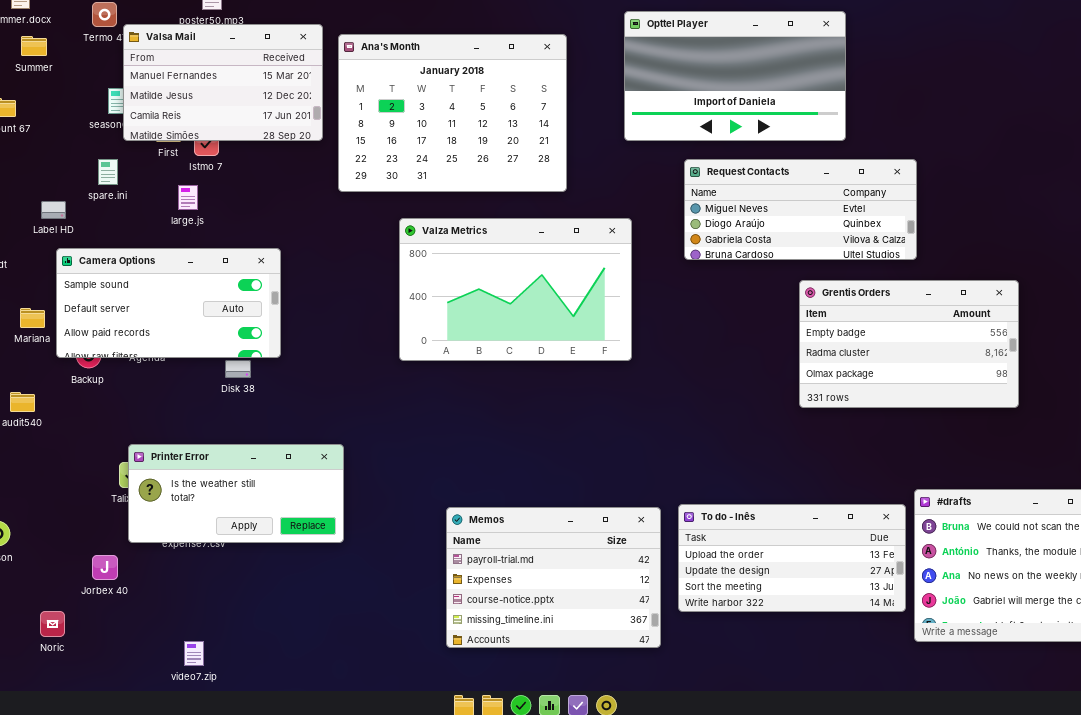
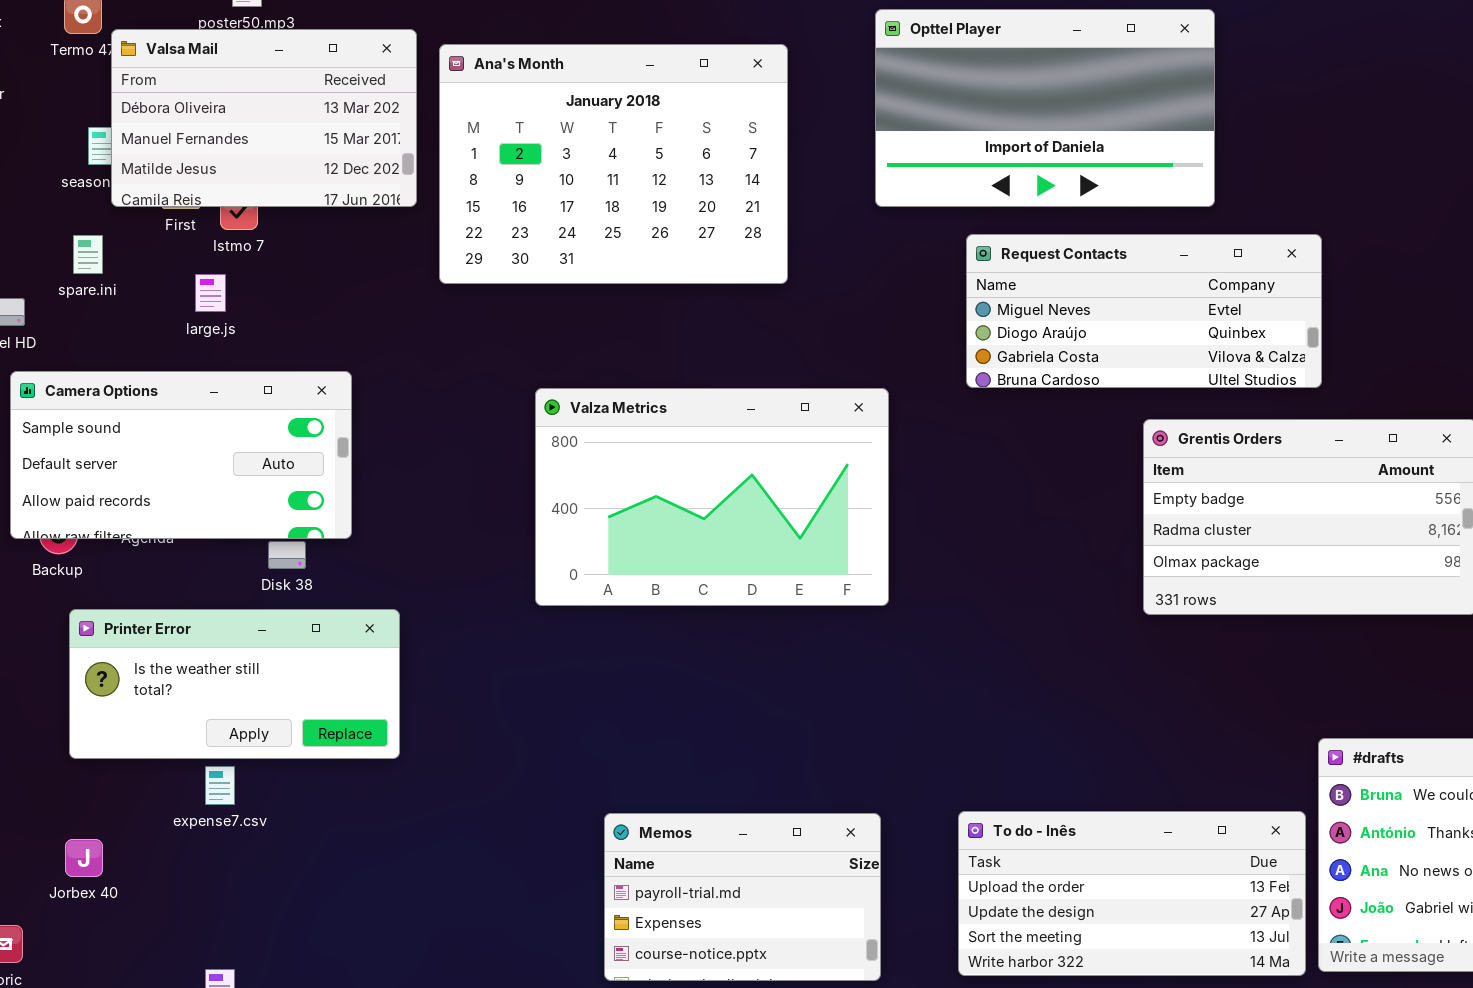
Valsa Mail: [123,24,323,141] -> [111,29,417,207], scrolled up 1 row
Valza Metrics: [399,218,632,361] -> [535,388,889,606], moved
Printer Error: [128,444,344,543] -> [69,609,400,759], moved
To do - Inês: [678,504,906,612] -> [958,811,1306,976], moved
Memos: [446,507,661,648] -> [604,813,881,981], resized

